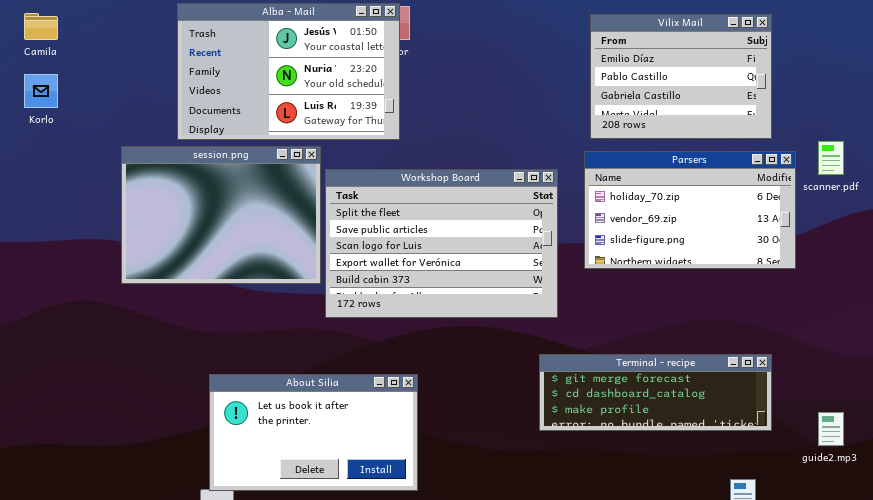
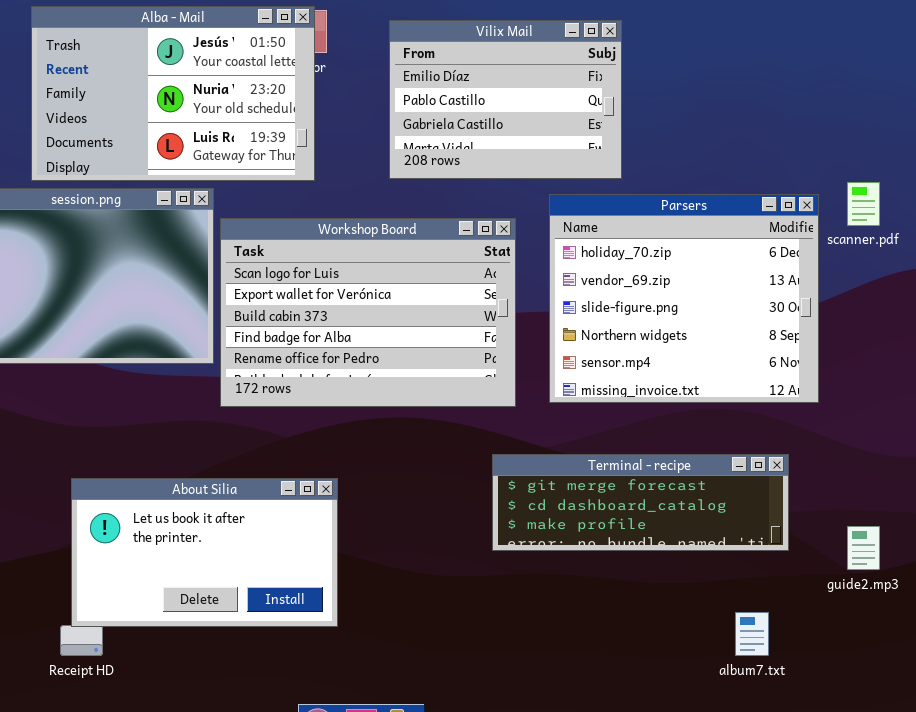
Vilix Mail: [590,14,772,139] -> [389,20,622,179], moved
Parsers: [584,151,796,269] -> [549,194,819,403], resized
Workshop Board: [325,169,558,318] -> [220,218,516,407], scrolled down 2 rows

